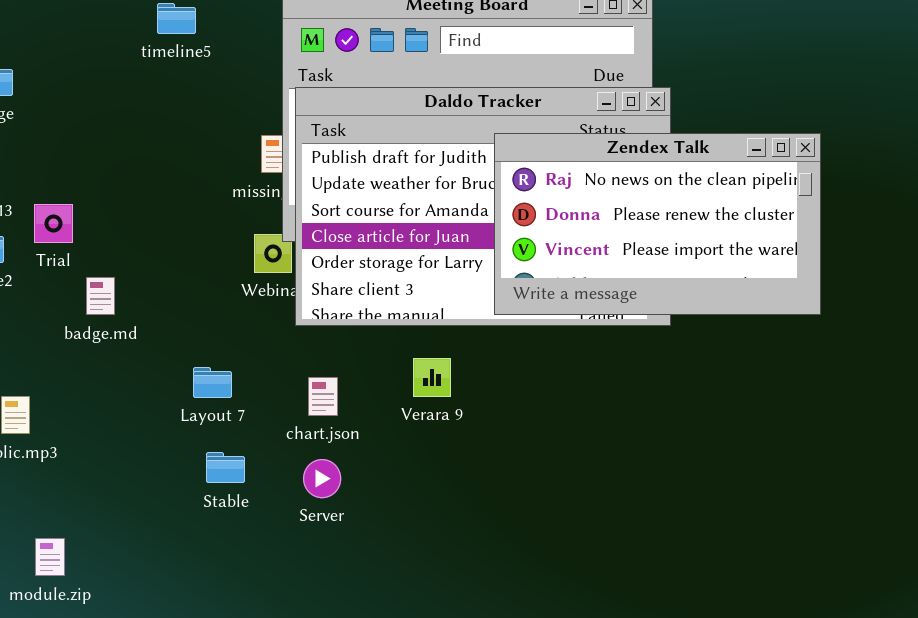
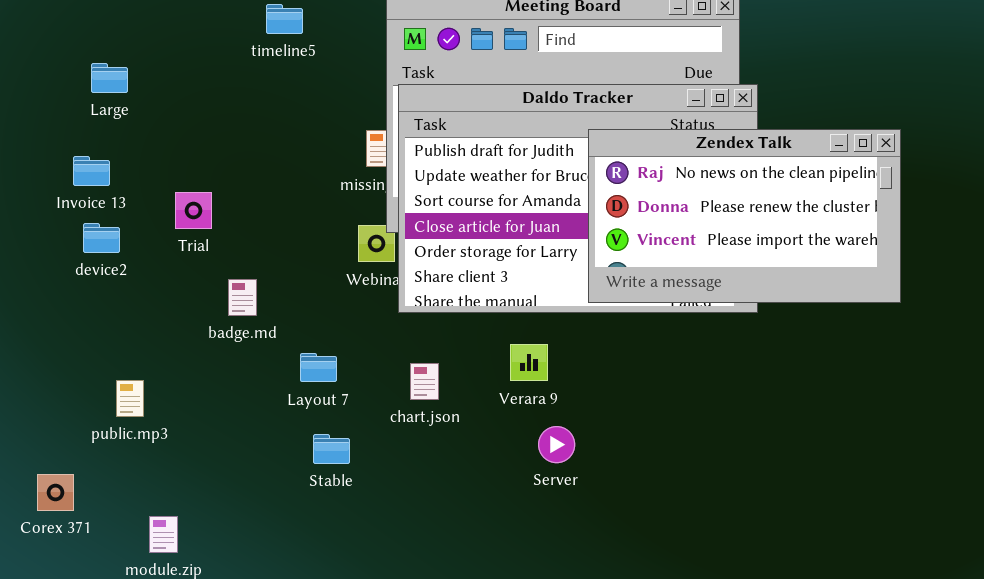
Trial: [34,204,73,243] -> [175,192,212,229], moved
badge.md: [86,277,115,315] -> [228,279,257,316], moved
Server: [303,459,341,498] -> [538,426,575,463], moved

